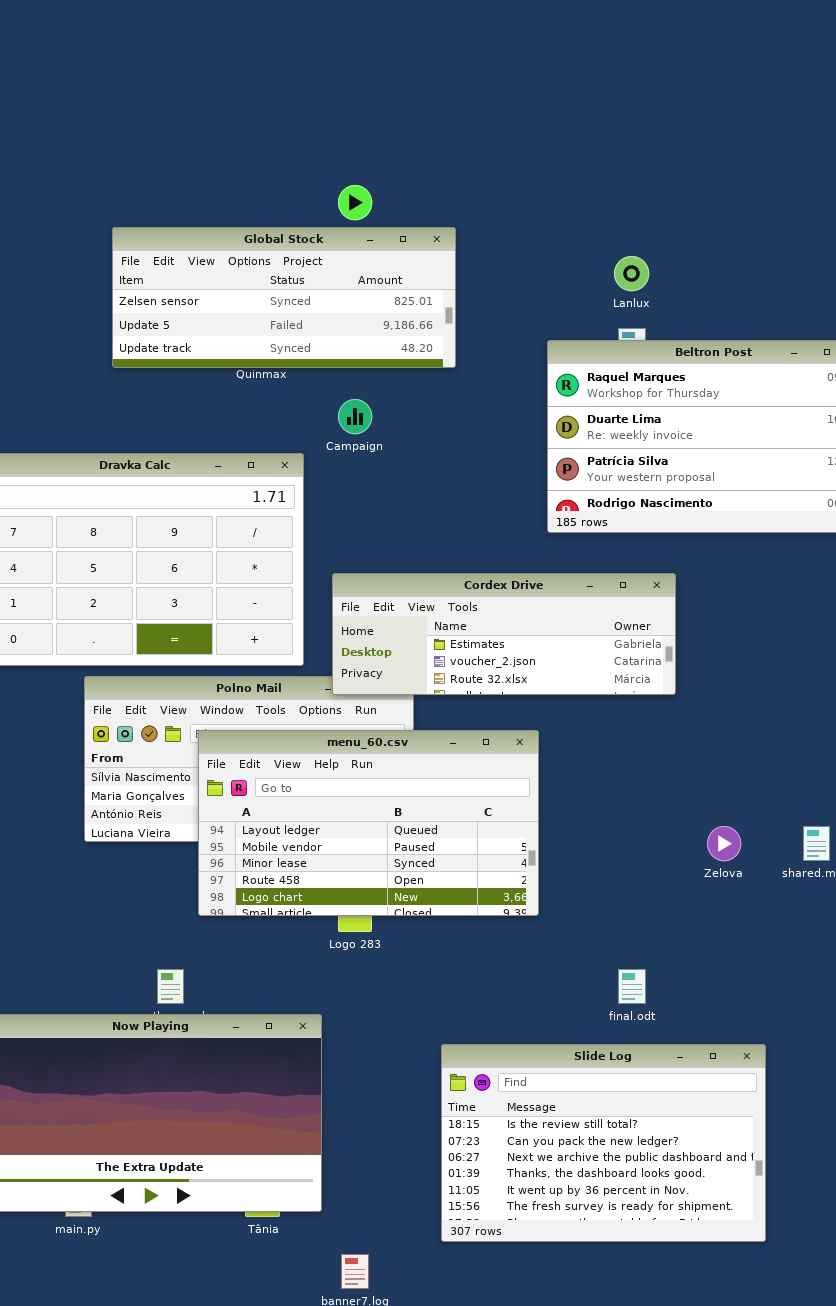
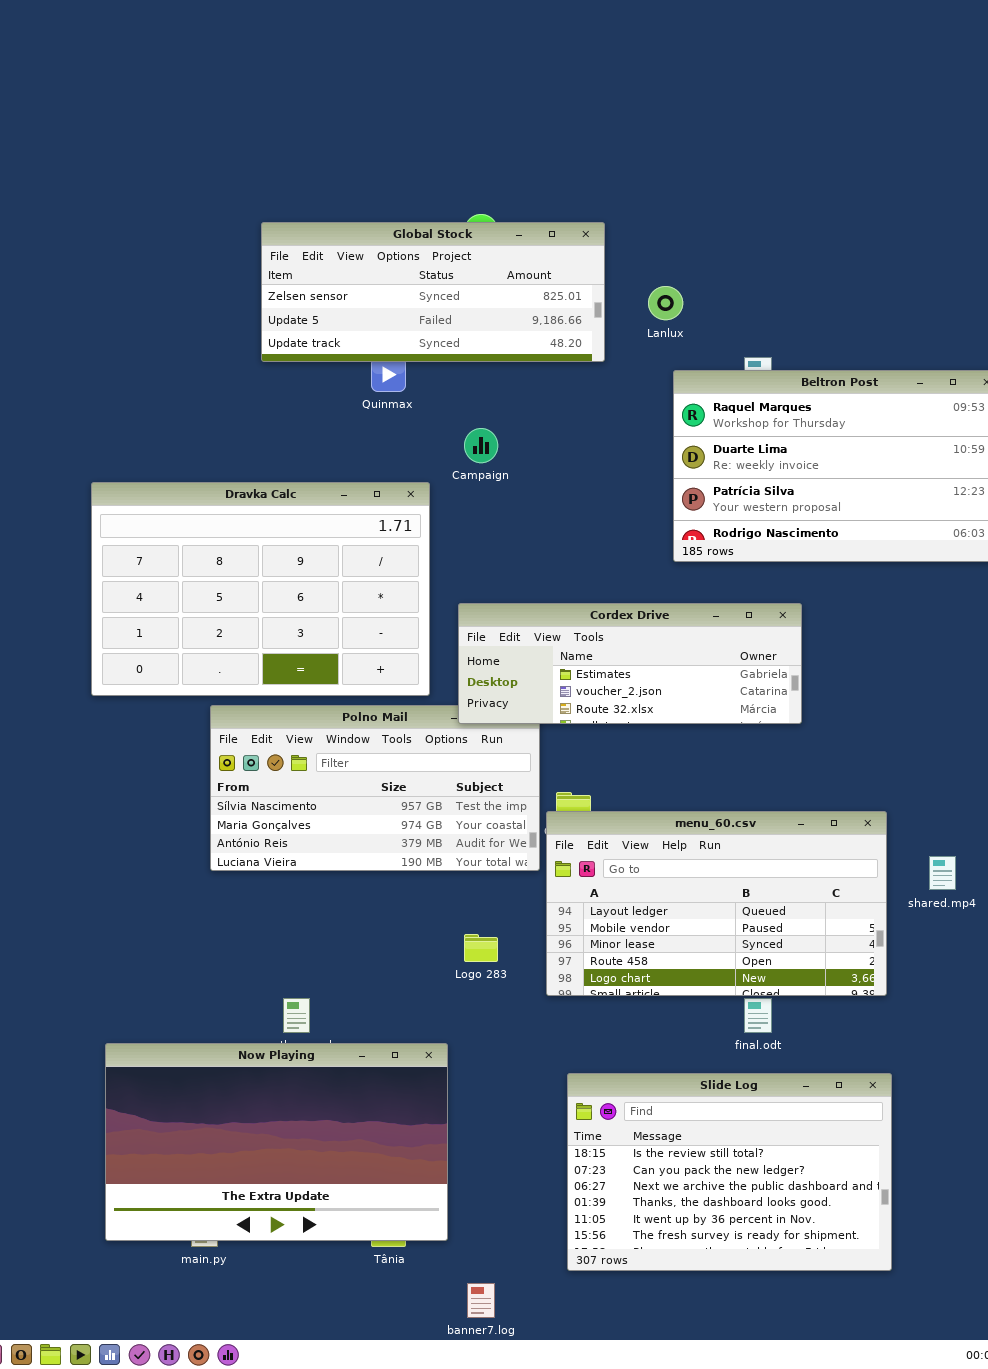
Global Stock: [112,227,456,368] -> [261,222,605,362], moved
Lanlux: [614,256,649,291] -> [648,286,683,320], moved
menu_60.csv: [198,730,539,916] -> [546,811,887,996], moved

